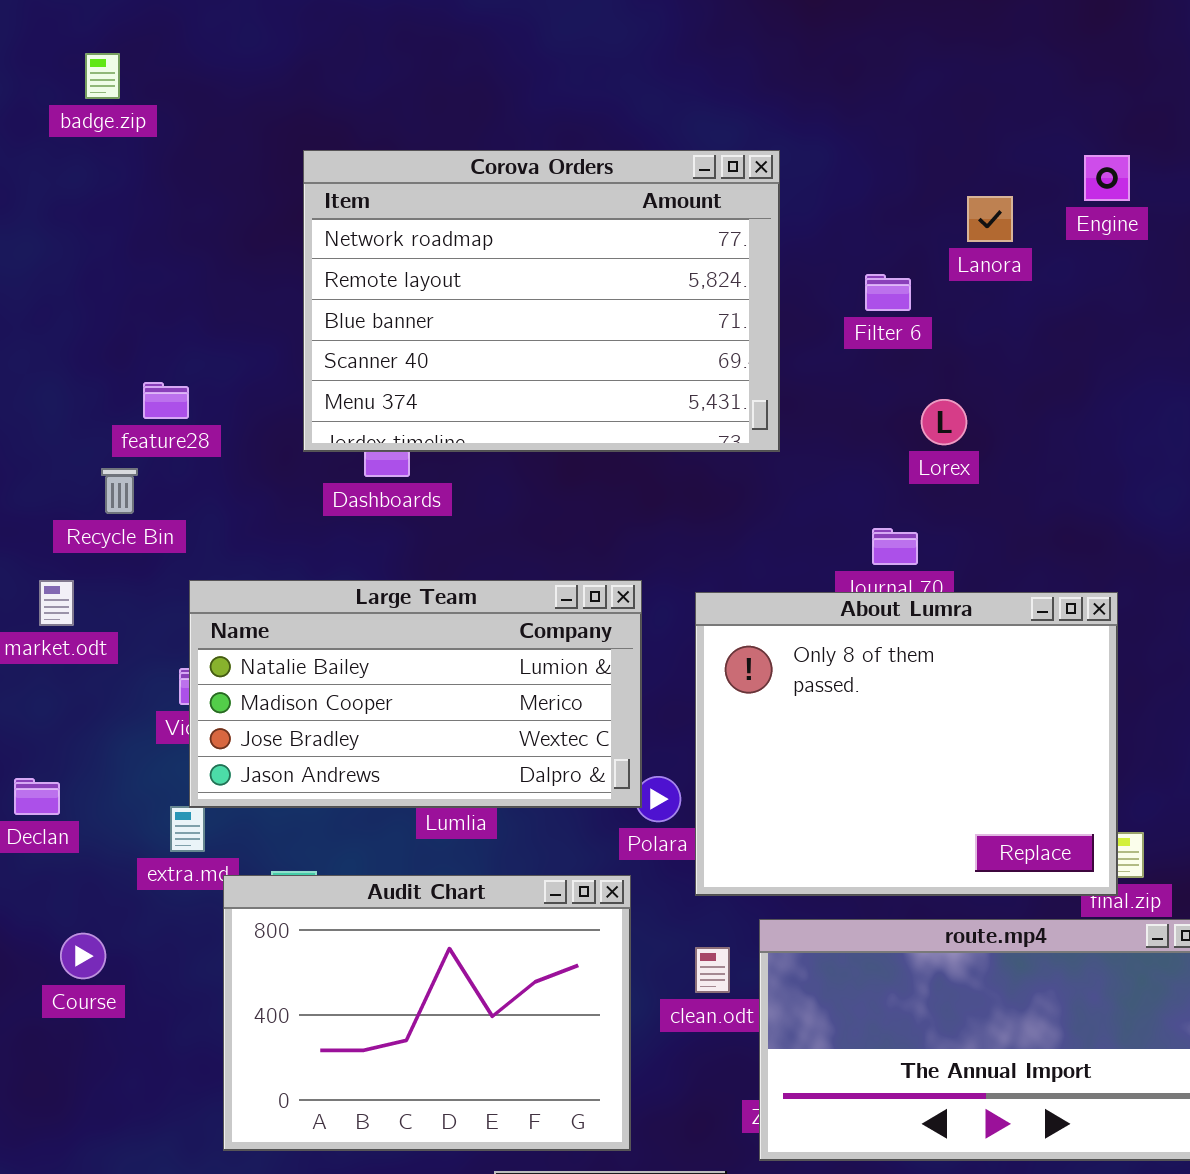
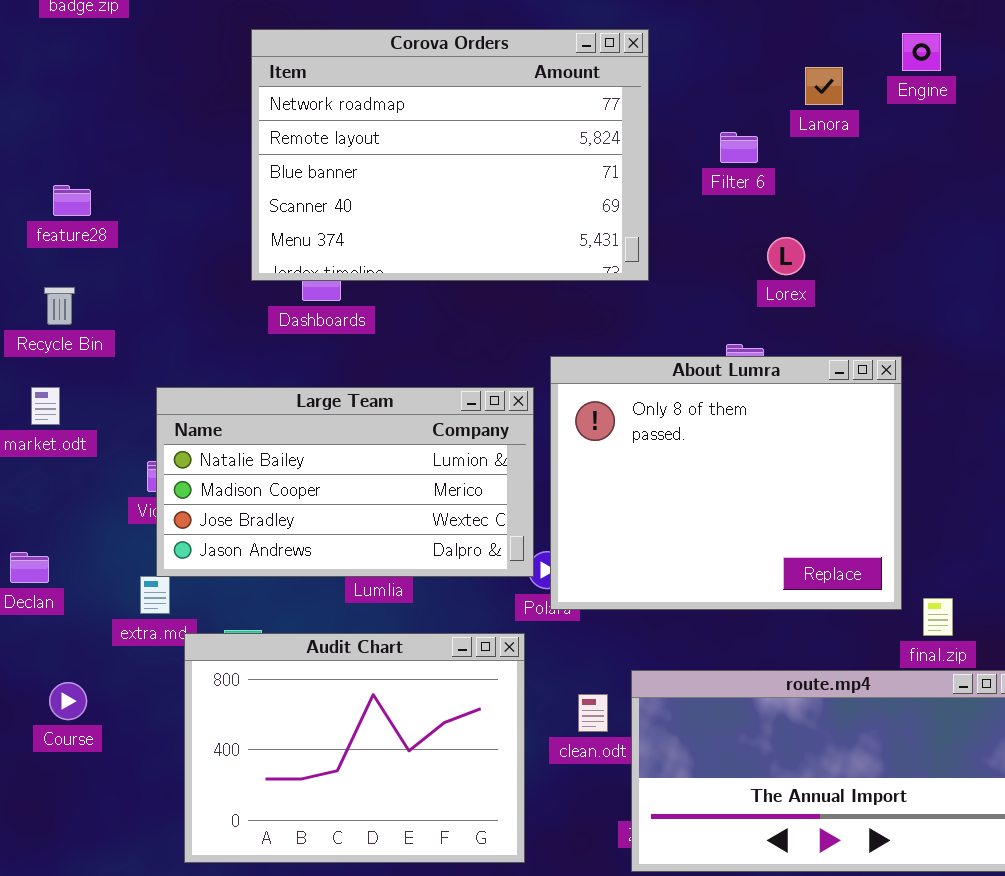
feature28: [143,382,189,419] -> [53,185,91,216], moved
Recycle Bin: [101,468,138,514] -> [44,287,75,325], moved
About Lumra: [695,592,1118,896] -> [550,356,902,610], moved

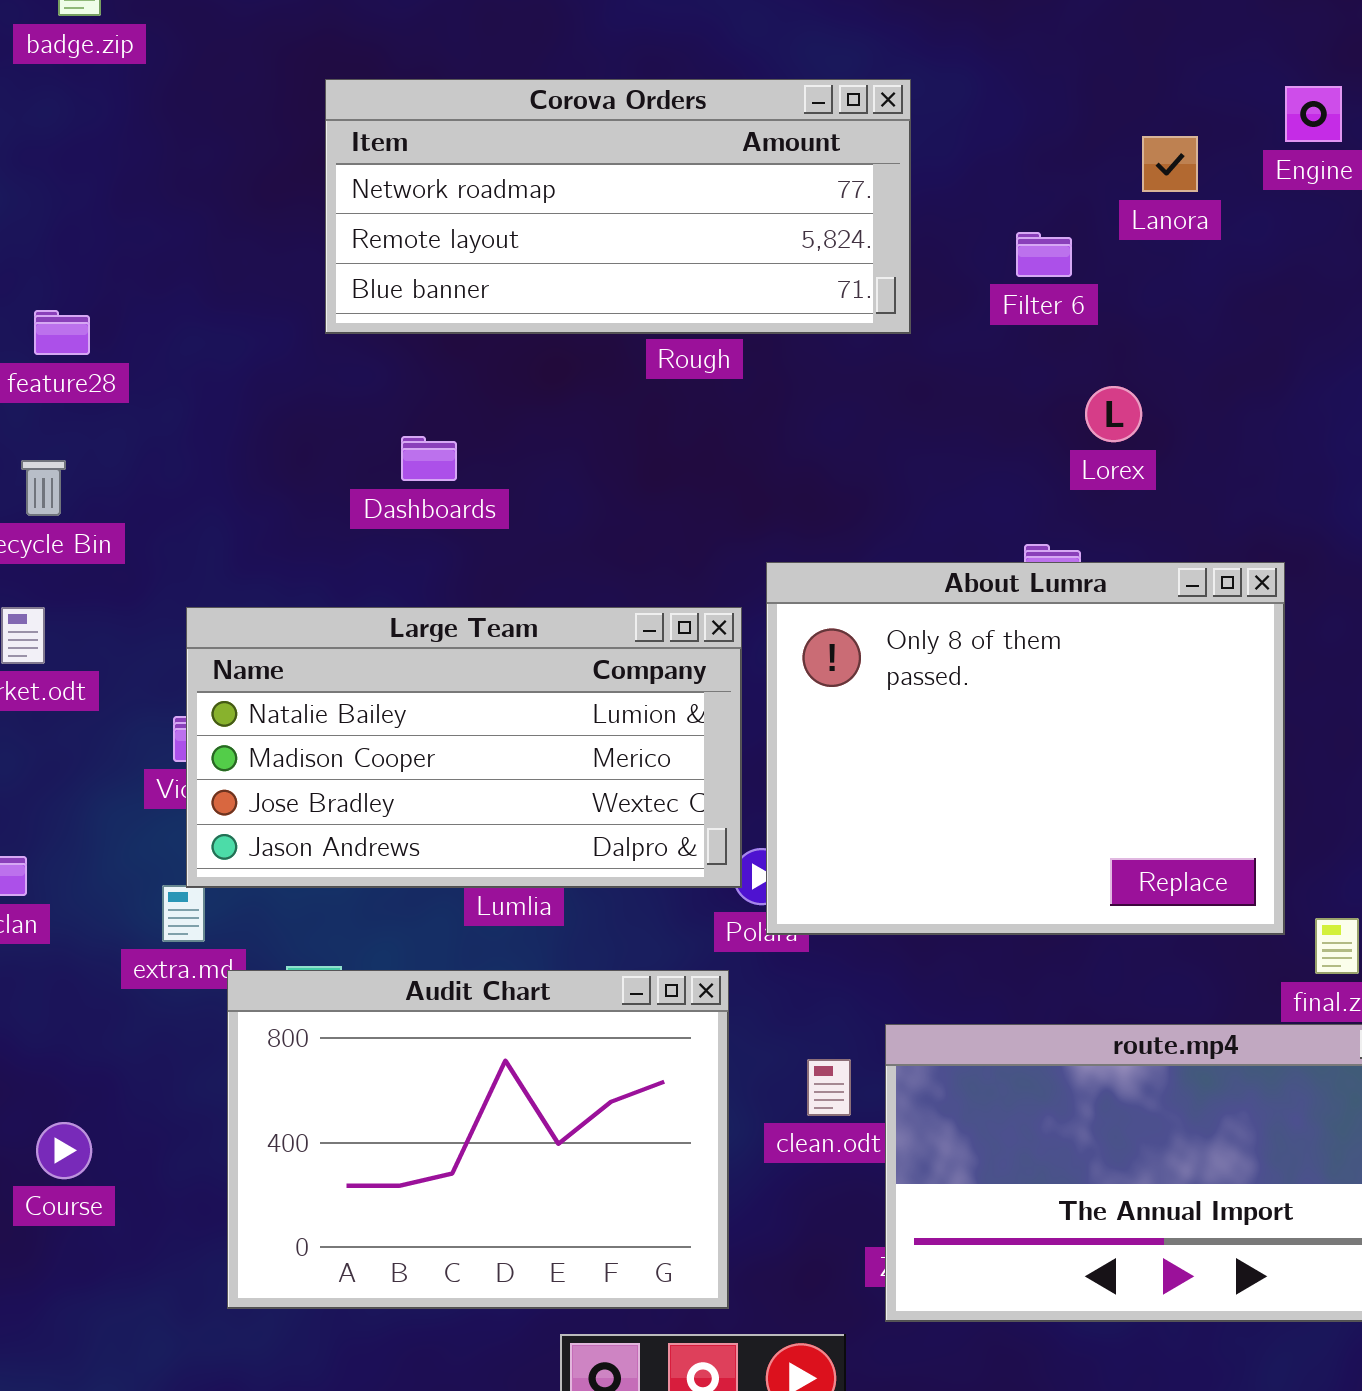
Corova Orders: [251,29,649,281] -> [325,79,911,334], resized
Course: [49,682,87,720] -> [36,1122,92,1179], moved

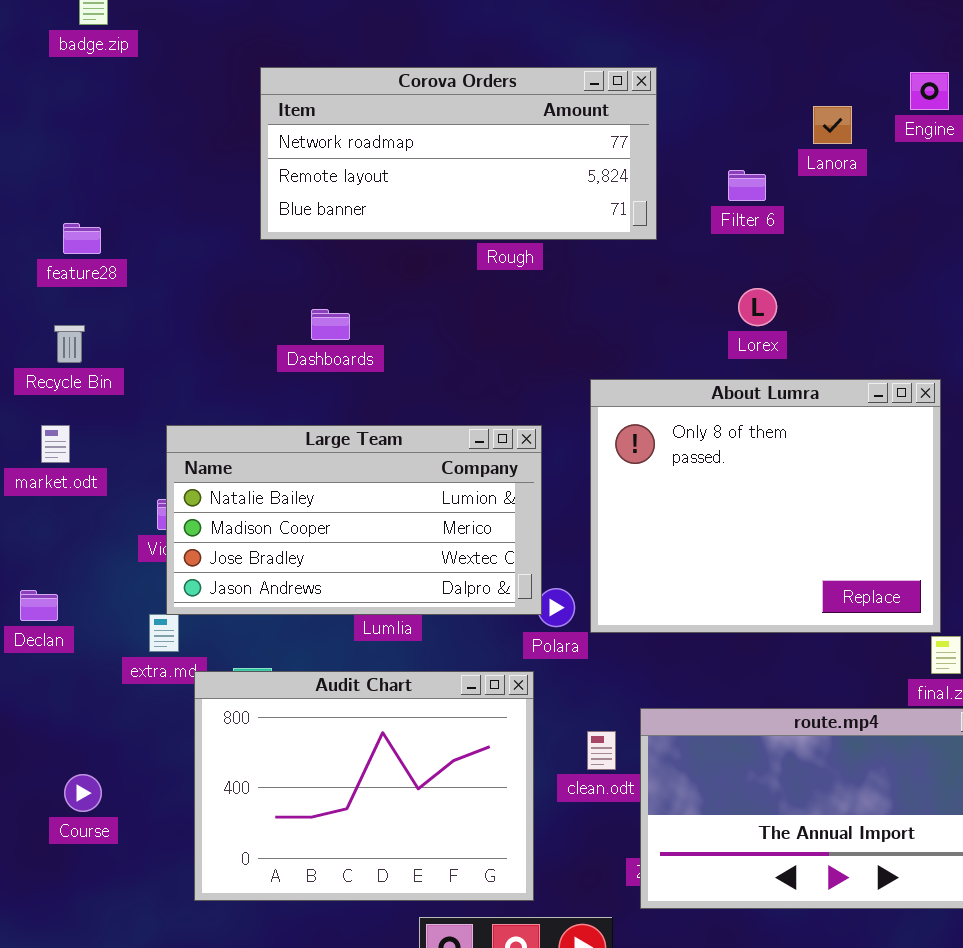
Lorex: [1085,386,1142,442] -> [738,288,777,326], moved
About Lumra: [766,562,1285,935] -> [590,379,941,633], moved

